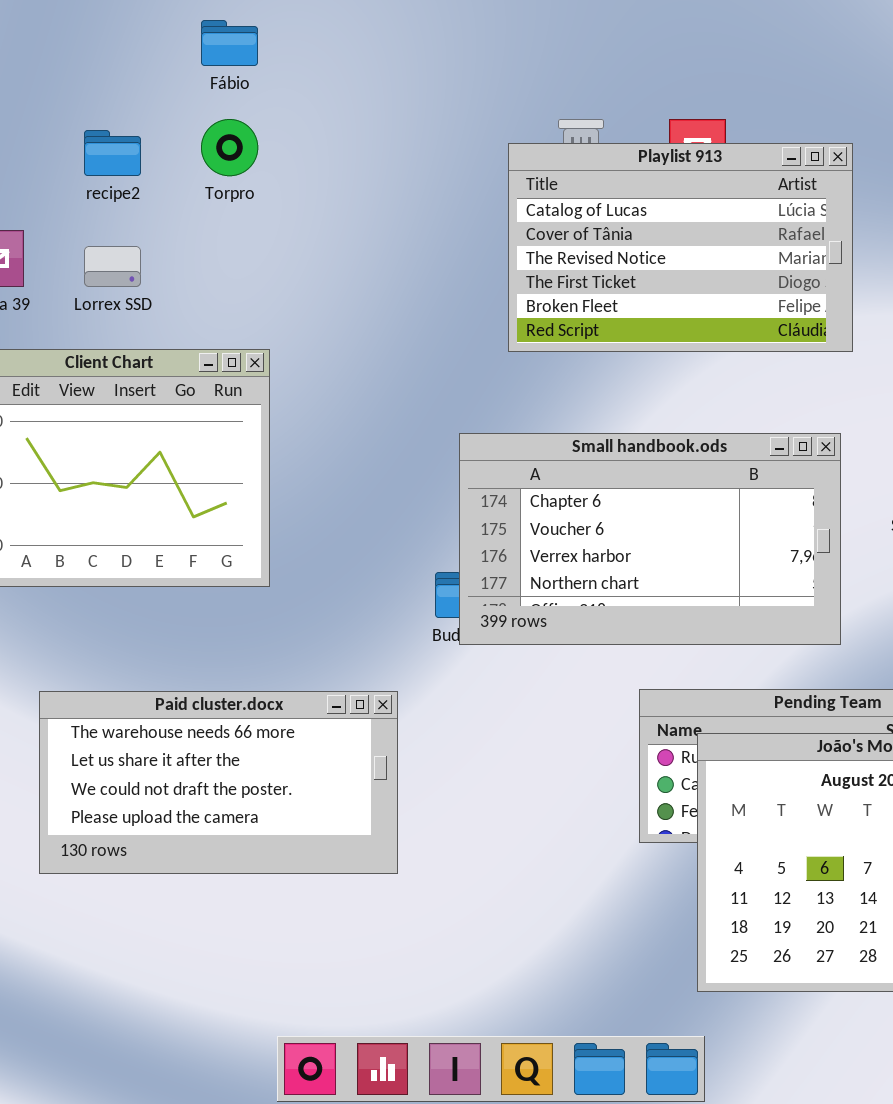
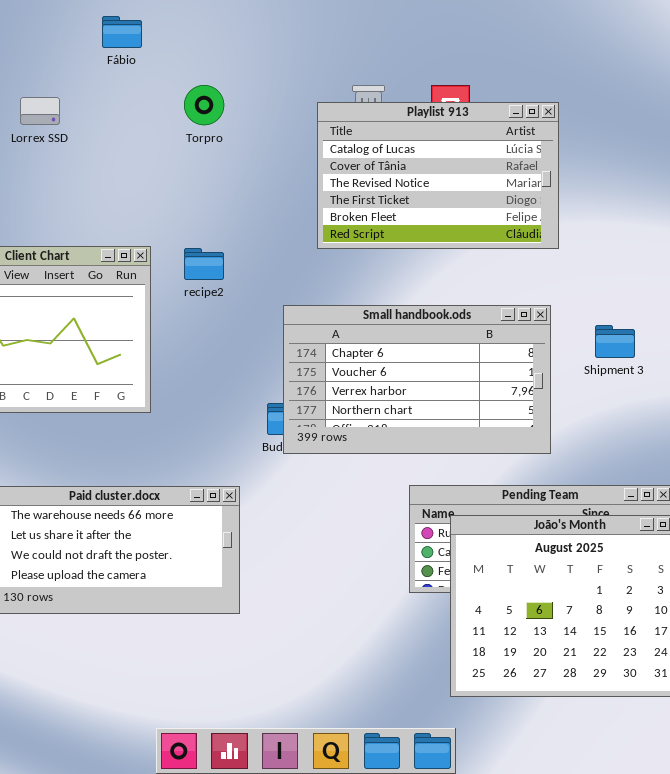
Torpro: [201,119,258,176] -> [184,85,224,125], moved
recipe2: [84,130,141,176] -> [184,248,224,280], moved
Lorrex SSD: [84,246,141,287] -> [20,97,60,125], moved

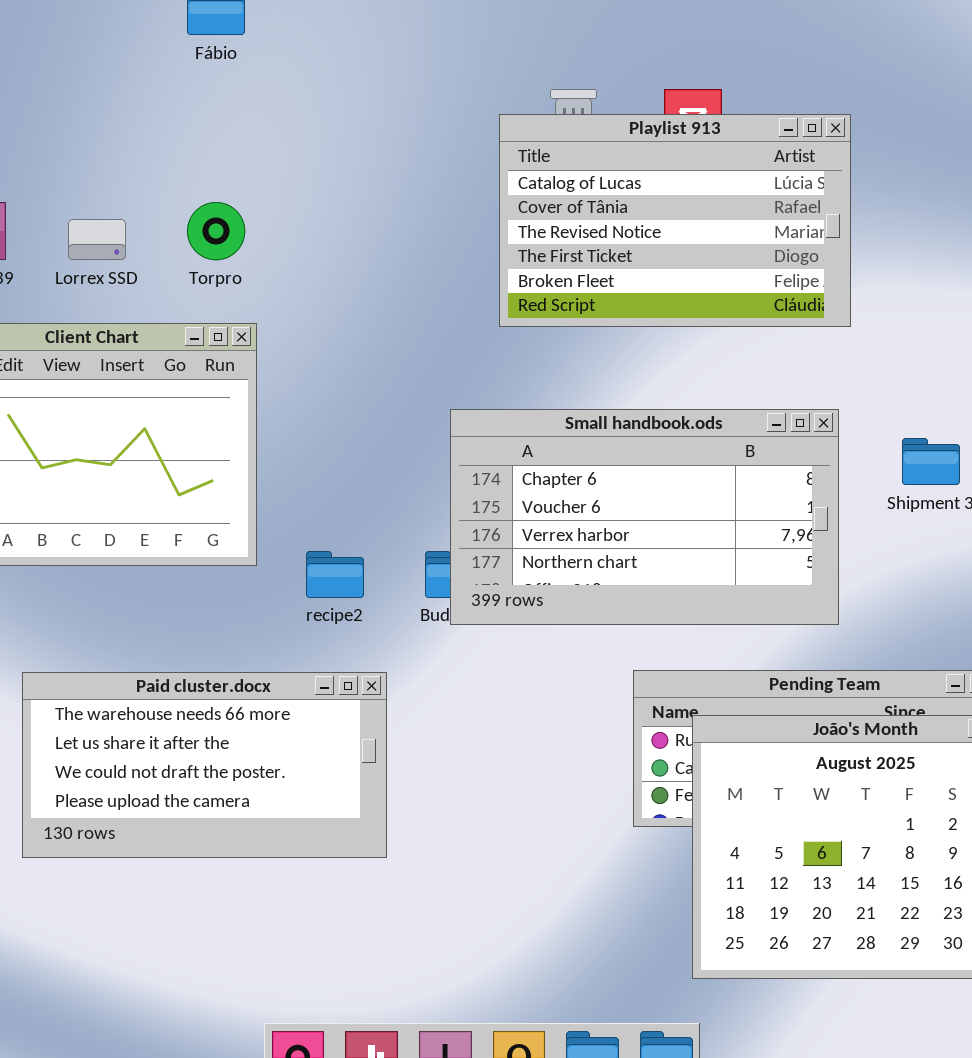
Torpro: [184,85,224,125] -> [187,202,245,260], moved
Lorrex SSD: [20,97,60,125] -> [68,219,126,260], moved
recipe2: [184,248,224,280] -> [306,551,364,598], moved

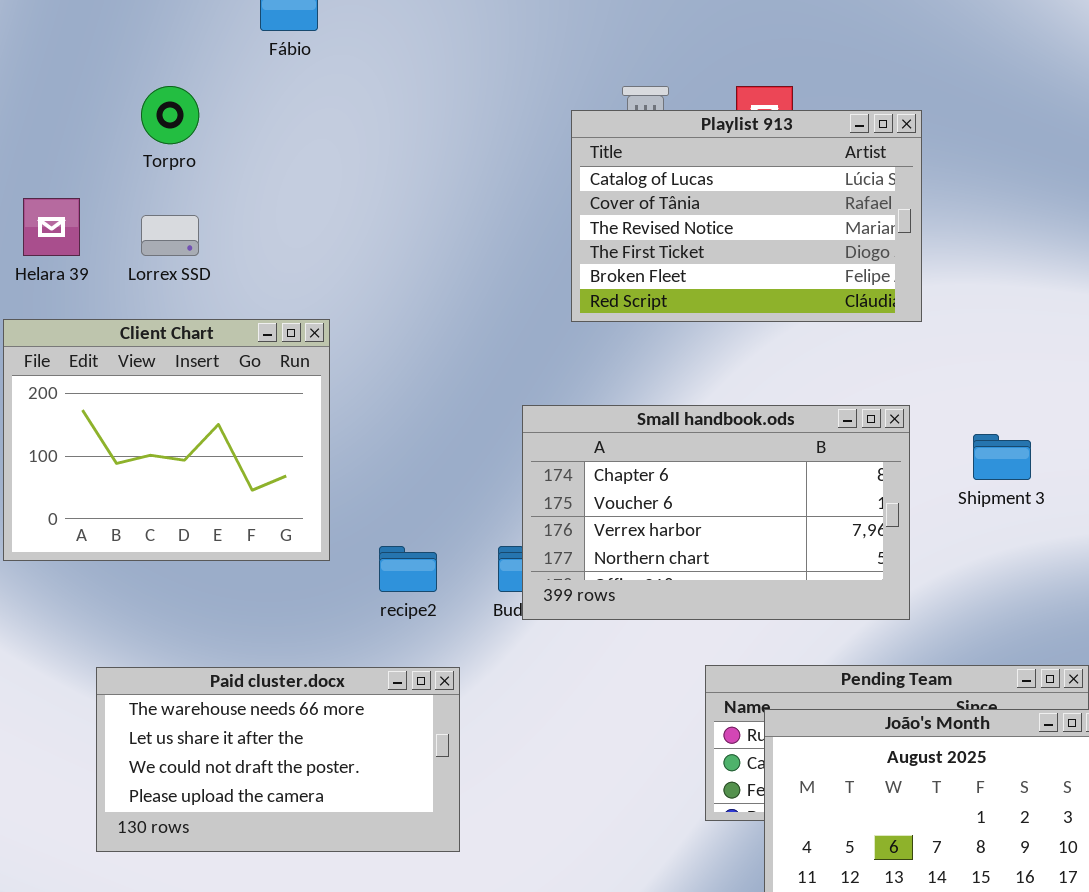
Torpro: [187,202,245,260] -> [141,86,199,144], moved

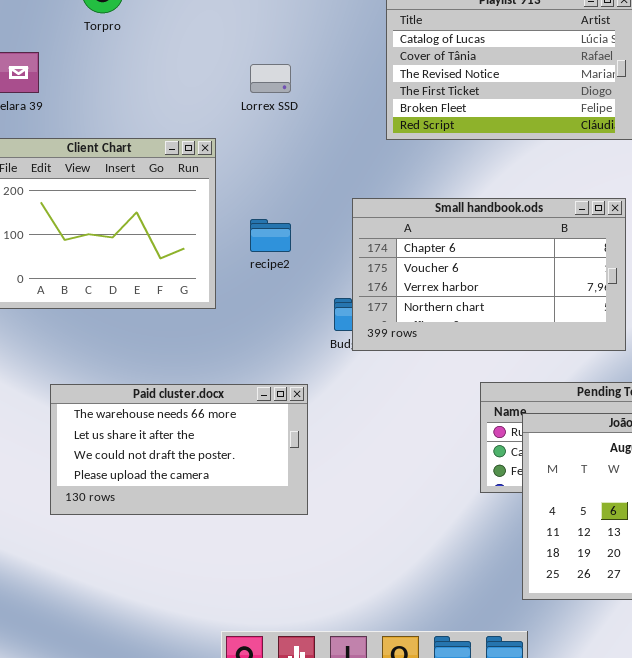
Lorrex SSD: [141,215,199,256] -> [250,64,291,93], moved
recipe2: [379,546,437,592] -> [250,219,291,252], moved

